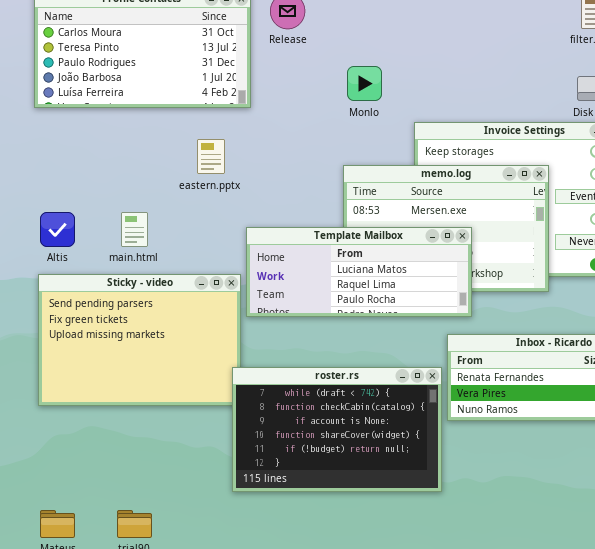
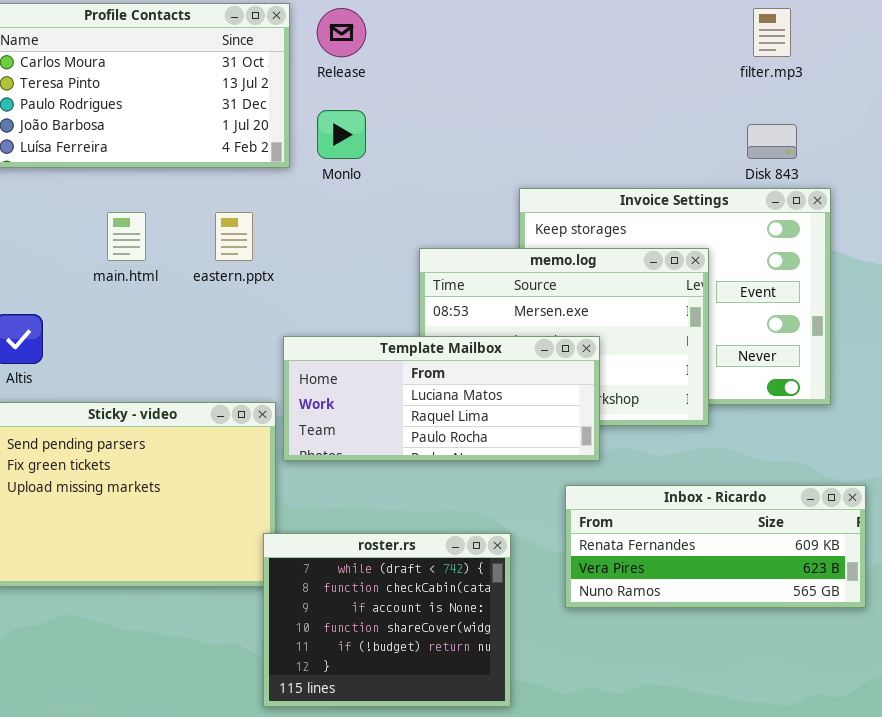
Monlo: [347,66,382,101] -> [317,110,366,159], moved
main.html: [121,212,148,247] -> [107,212,146,261], moved
roster.rs: [232,367,442,492] -> [263,533,511,707], resized

